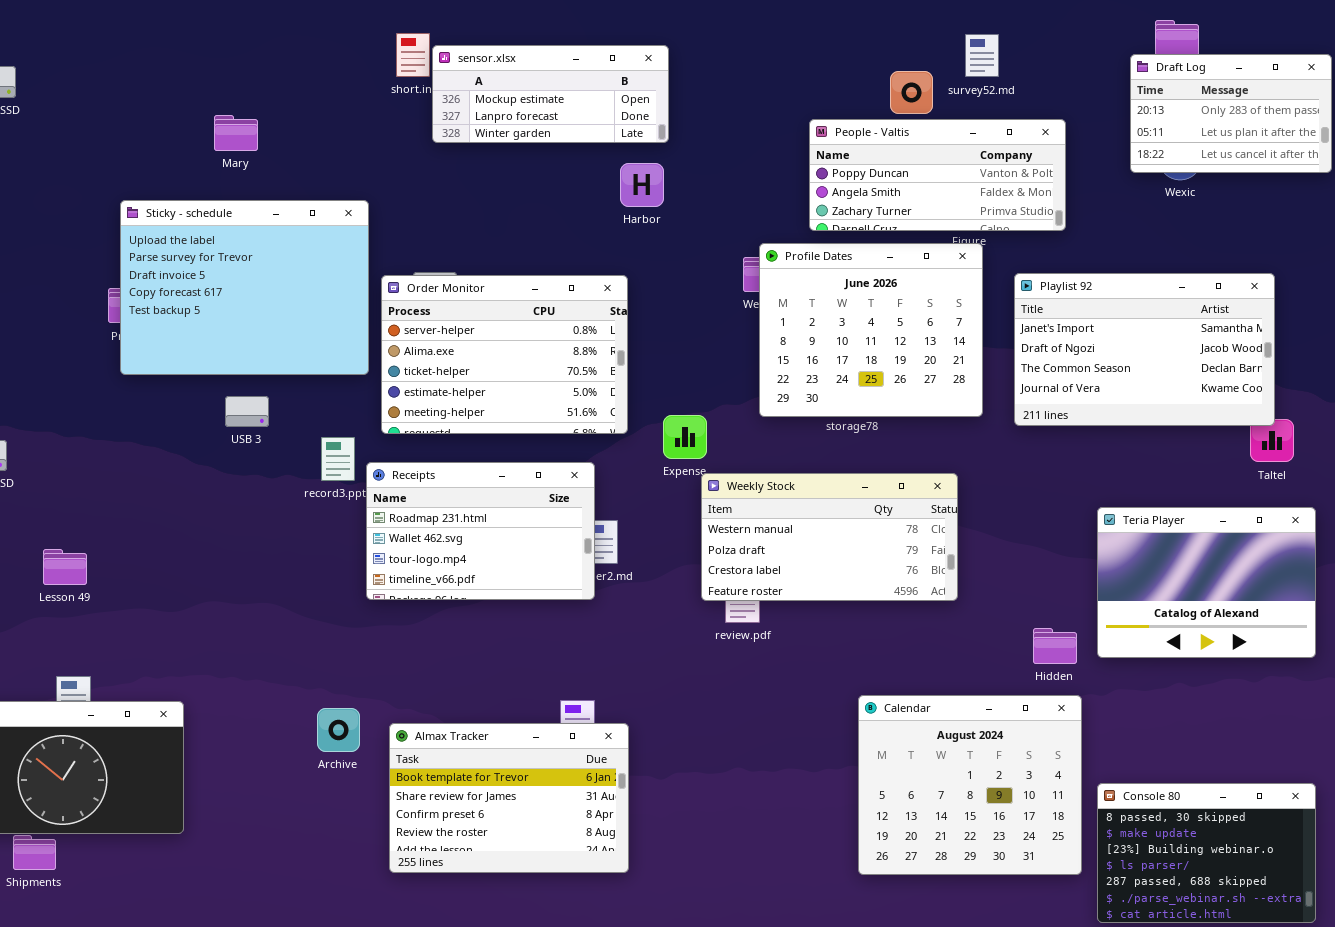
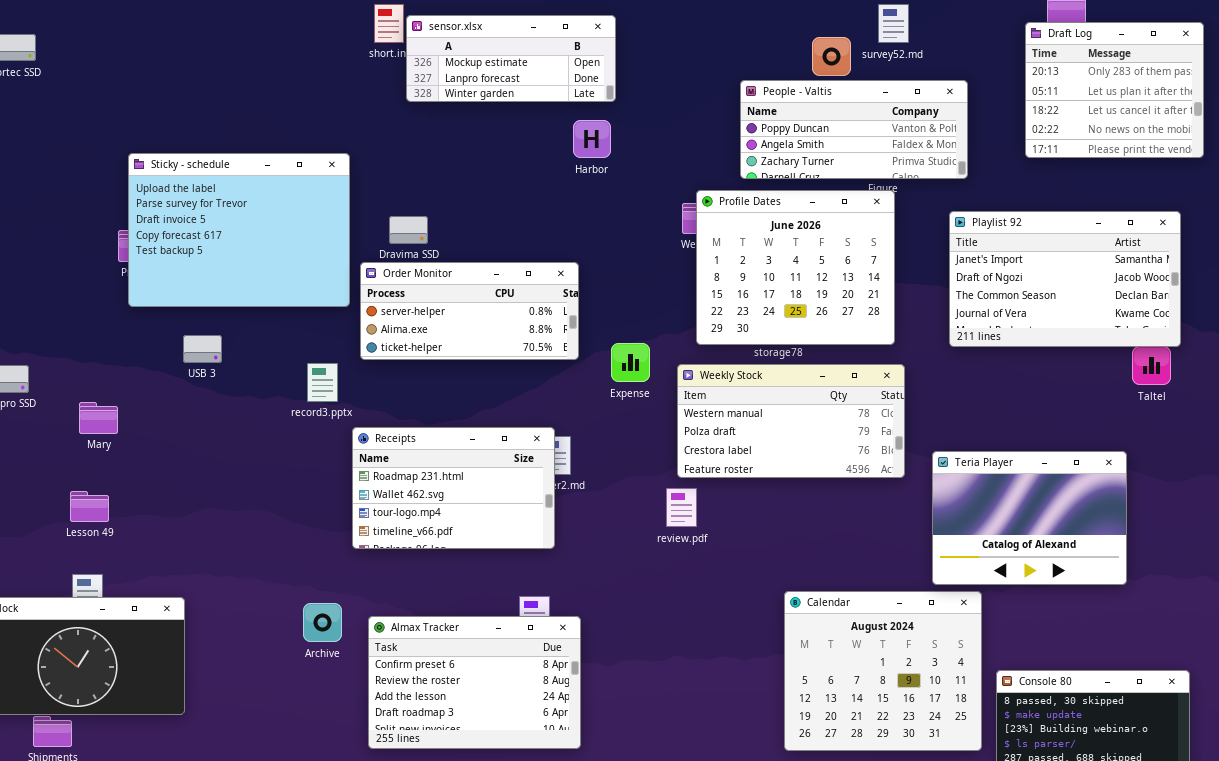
Draft Log: [1130,54,1332,173] -> [1025,22,1204,158], resized
Mary: [214,115,258,151] -> [79,402,118,434], moved
Playlist 92: [1014,273,1275,426] -> [949,211,1181,347], moved
Order Monitor: [381,275,628,434] -> [360,262,579,360], resized
USB 3: [225,396,269,427] -> [183,335,222,363], moved
Receipts: [366,462,595,600] -> [352,427,555,549], moved
Weekly Stock: [701,473,958,601] -> [677,364,905,478], moved
Teria Player: [1097,507,1316,658] -> [932,451,1127,585], moved
Lesson 49: [43,549,87,585] -> [70,491,109,522], moved
Almax Tracker: [389,723,629,873] -> [368,616,581,749], scrolled down 2 rows

